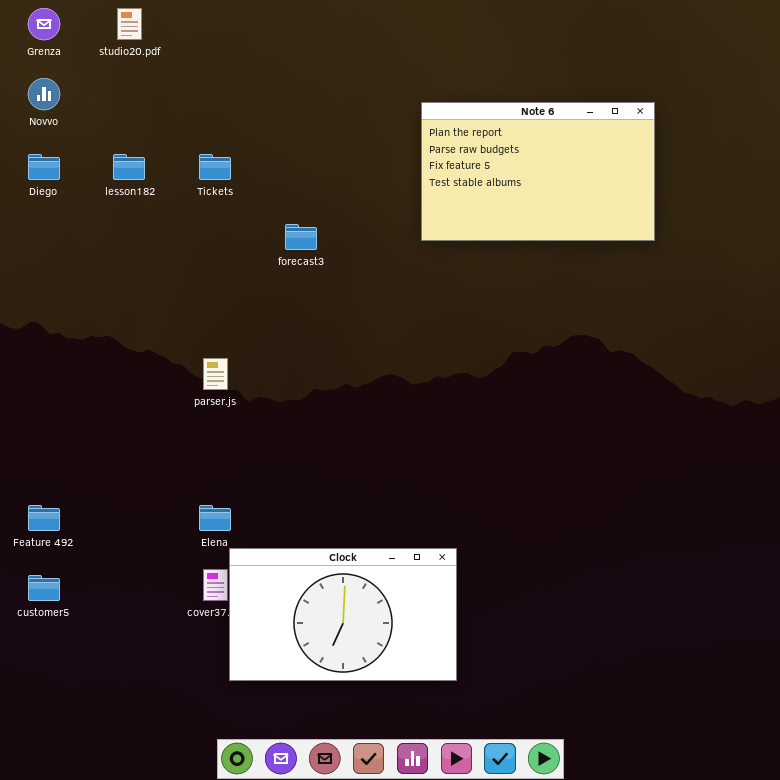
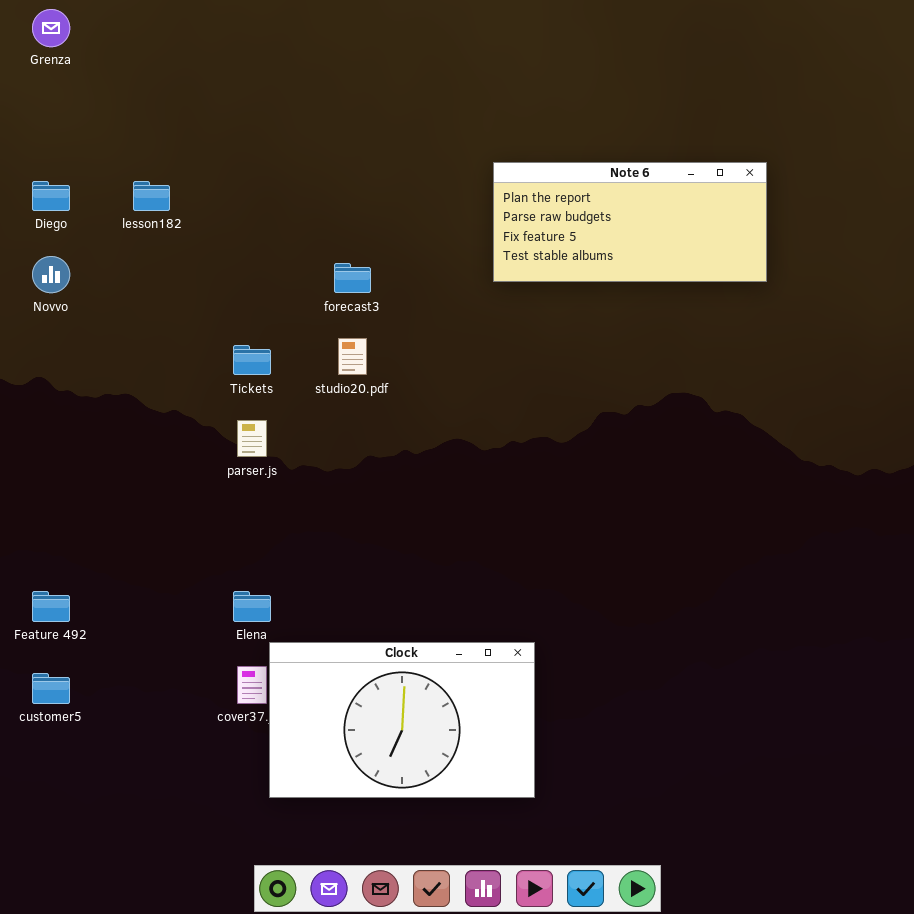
studio20.pdf: [117,8,142,40] -> [338,338,367,375], moved
Novvo: [28,78,60,110] -> [32,256,70,293], moved
Note 6: [421,102,655,241] -> [493,162,767,282], resized
Tickets: [199,154,231,180] -> [233,345,271,375], moved

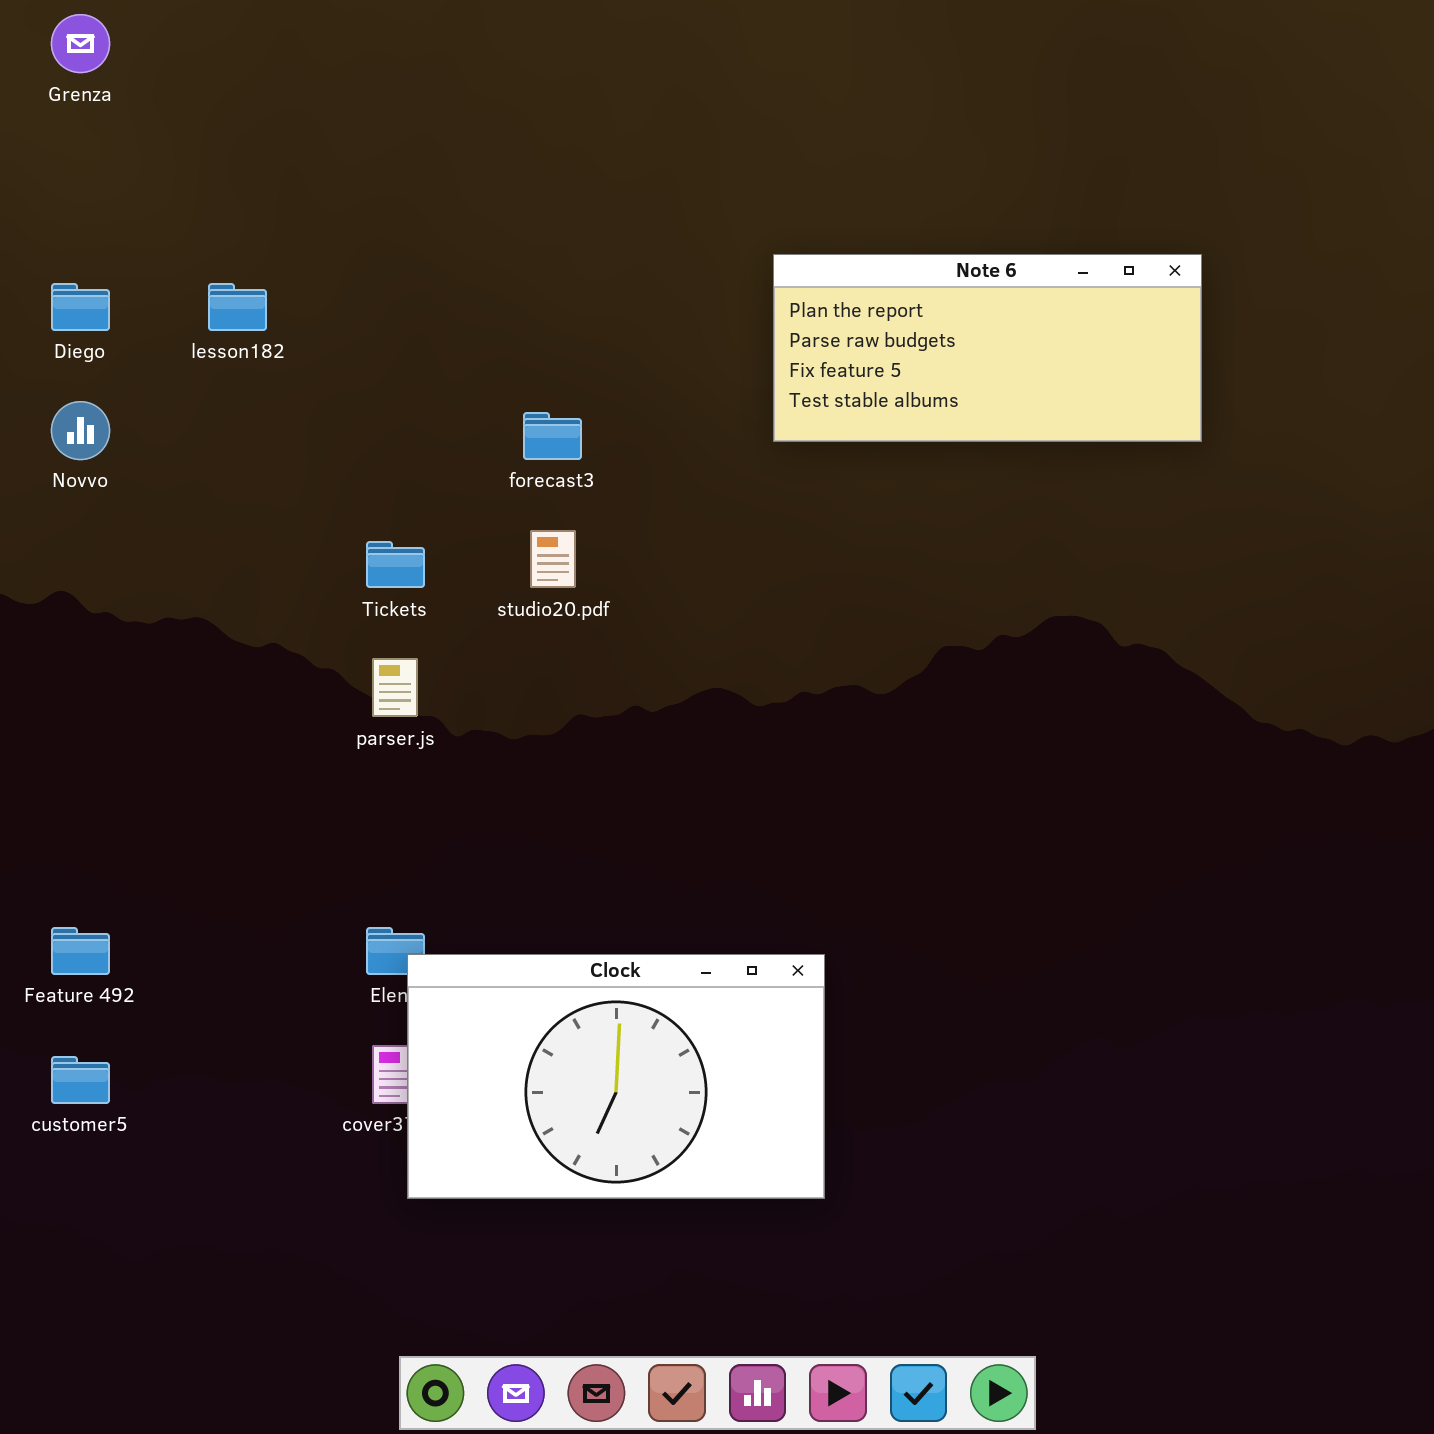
Clock: [269,642,535,798] -> [407,954,825,1199], moved

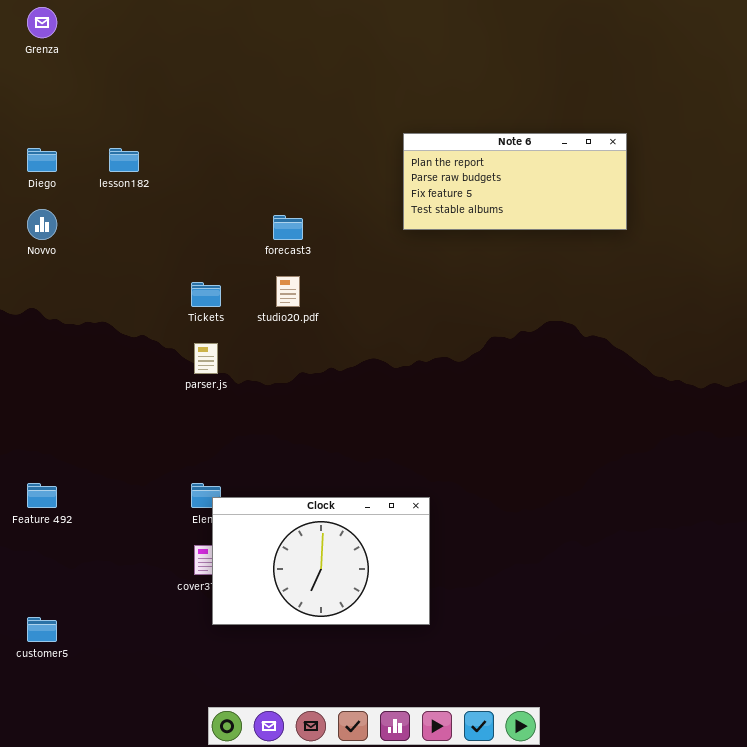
customer5: [51,1056,110,1104] -> [27,617,57,642], moved

